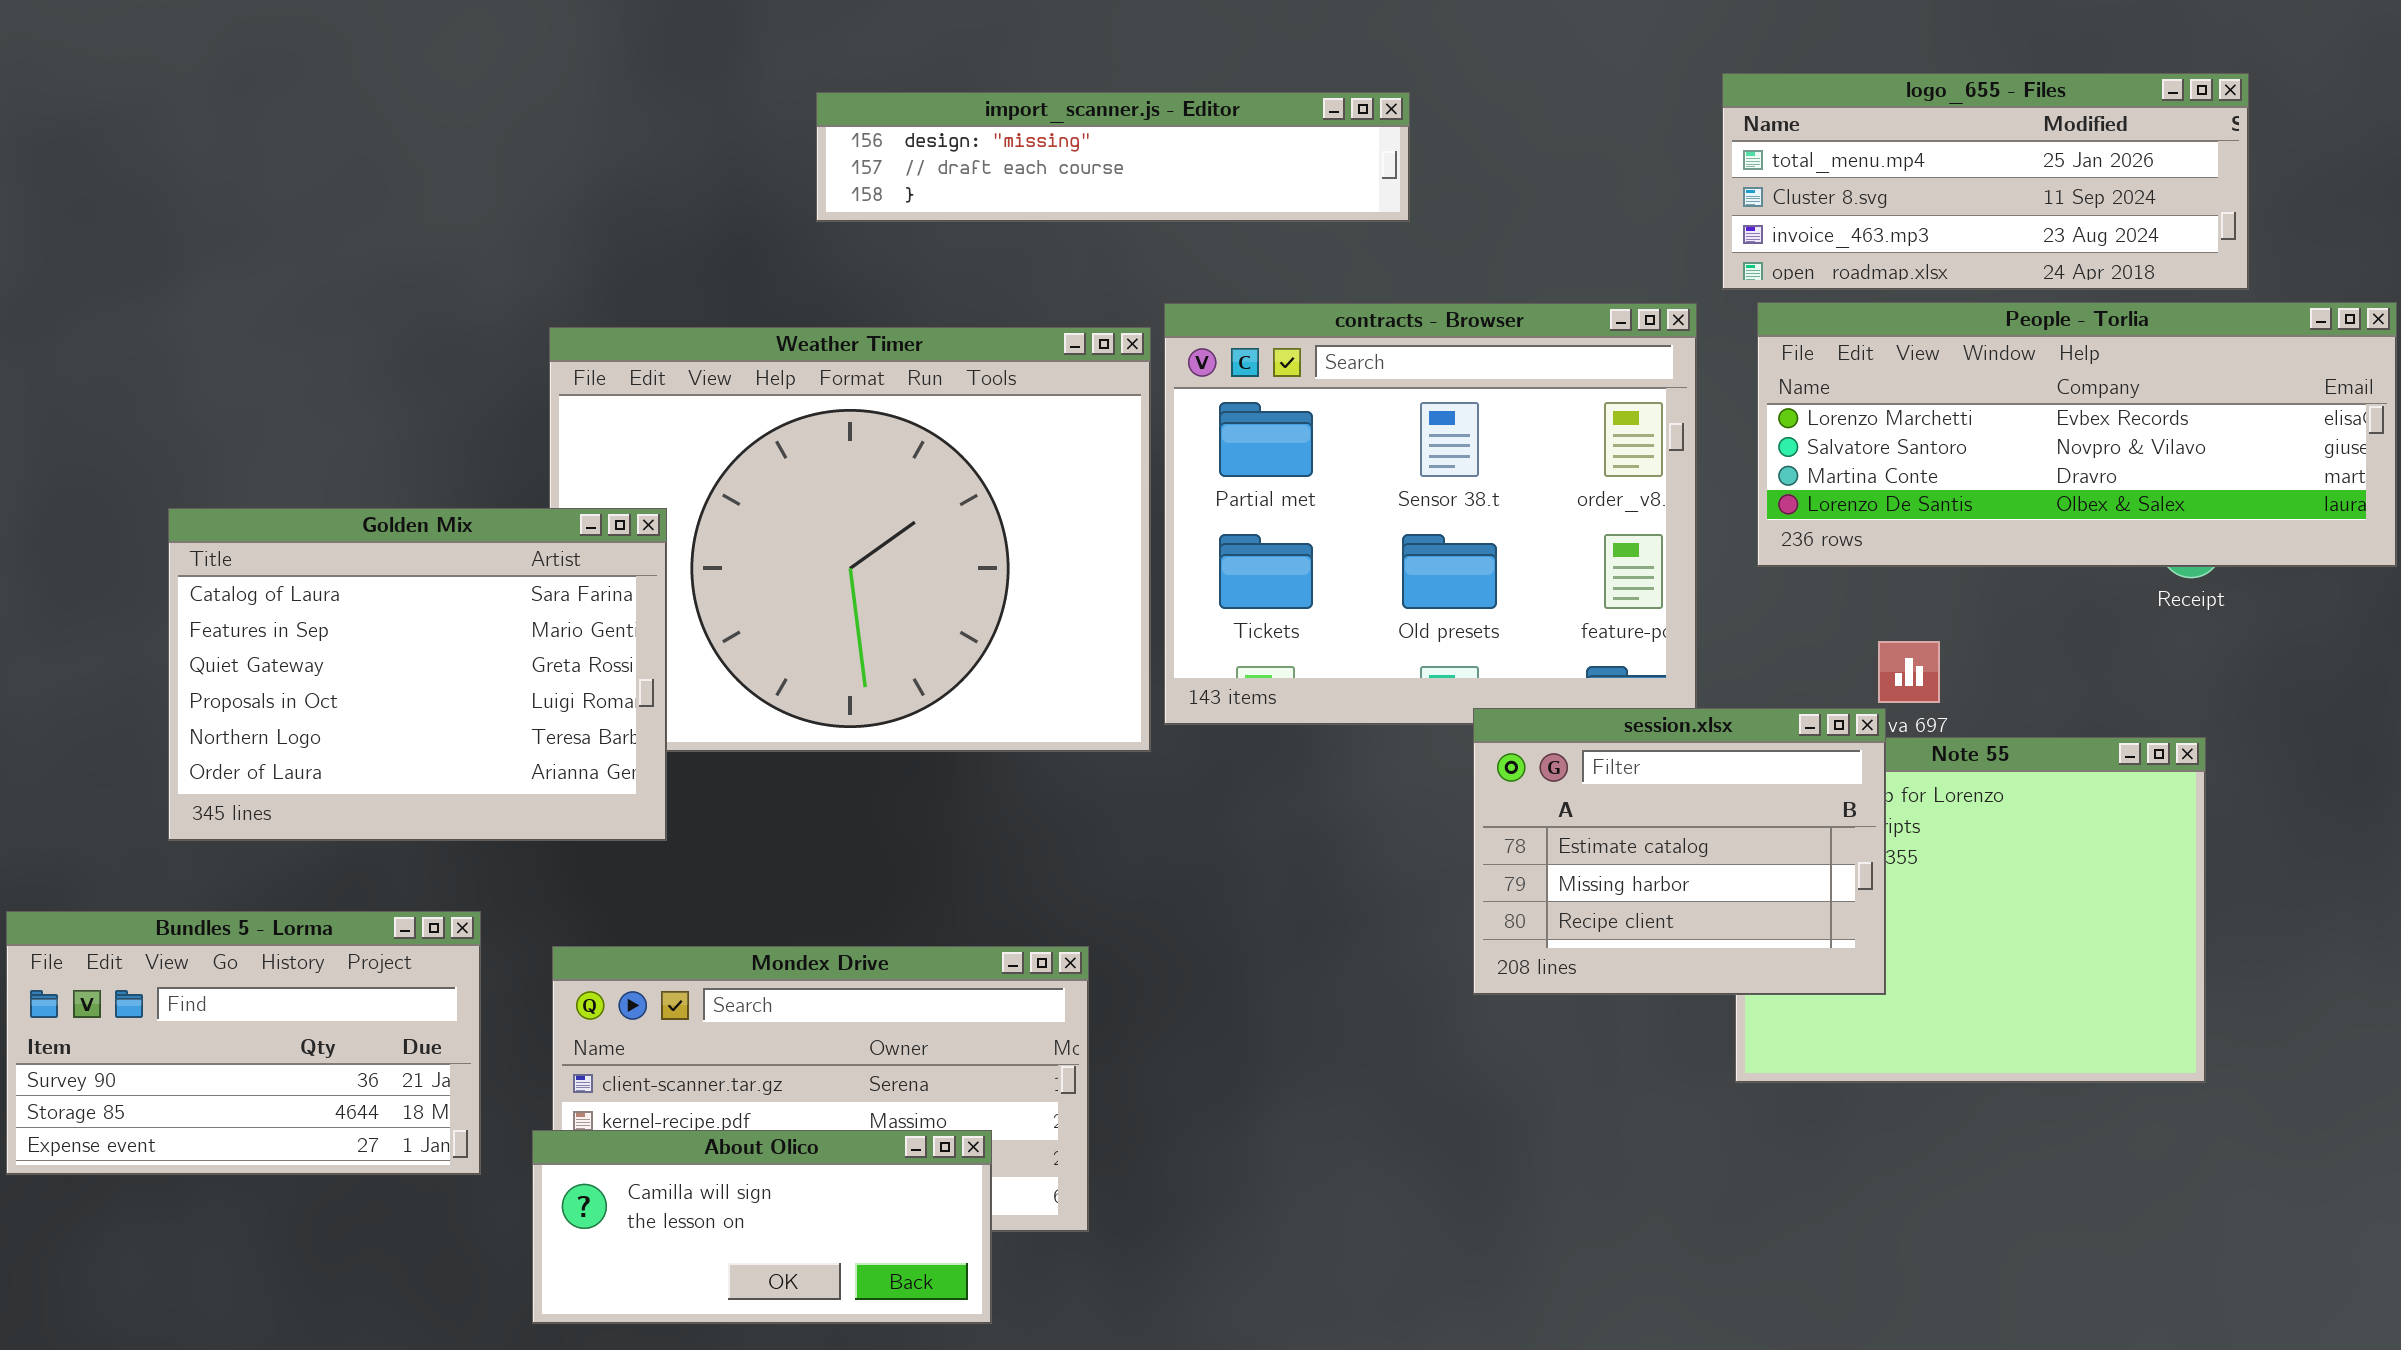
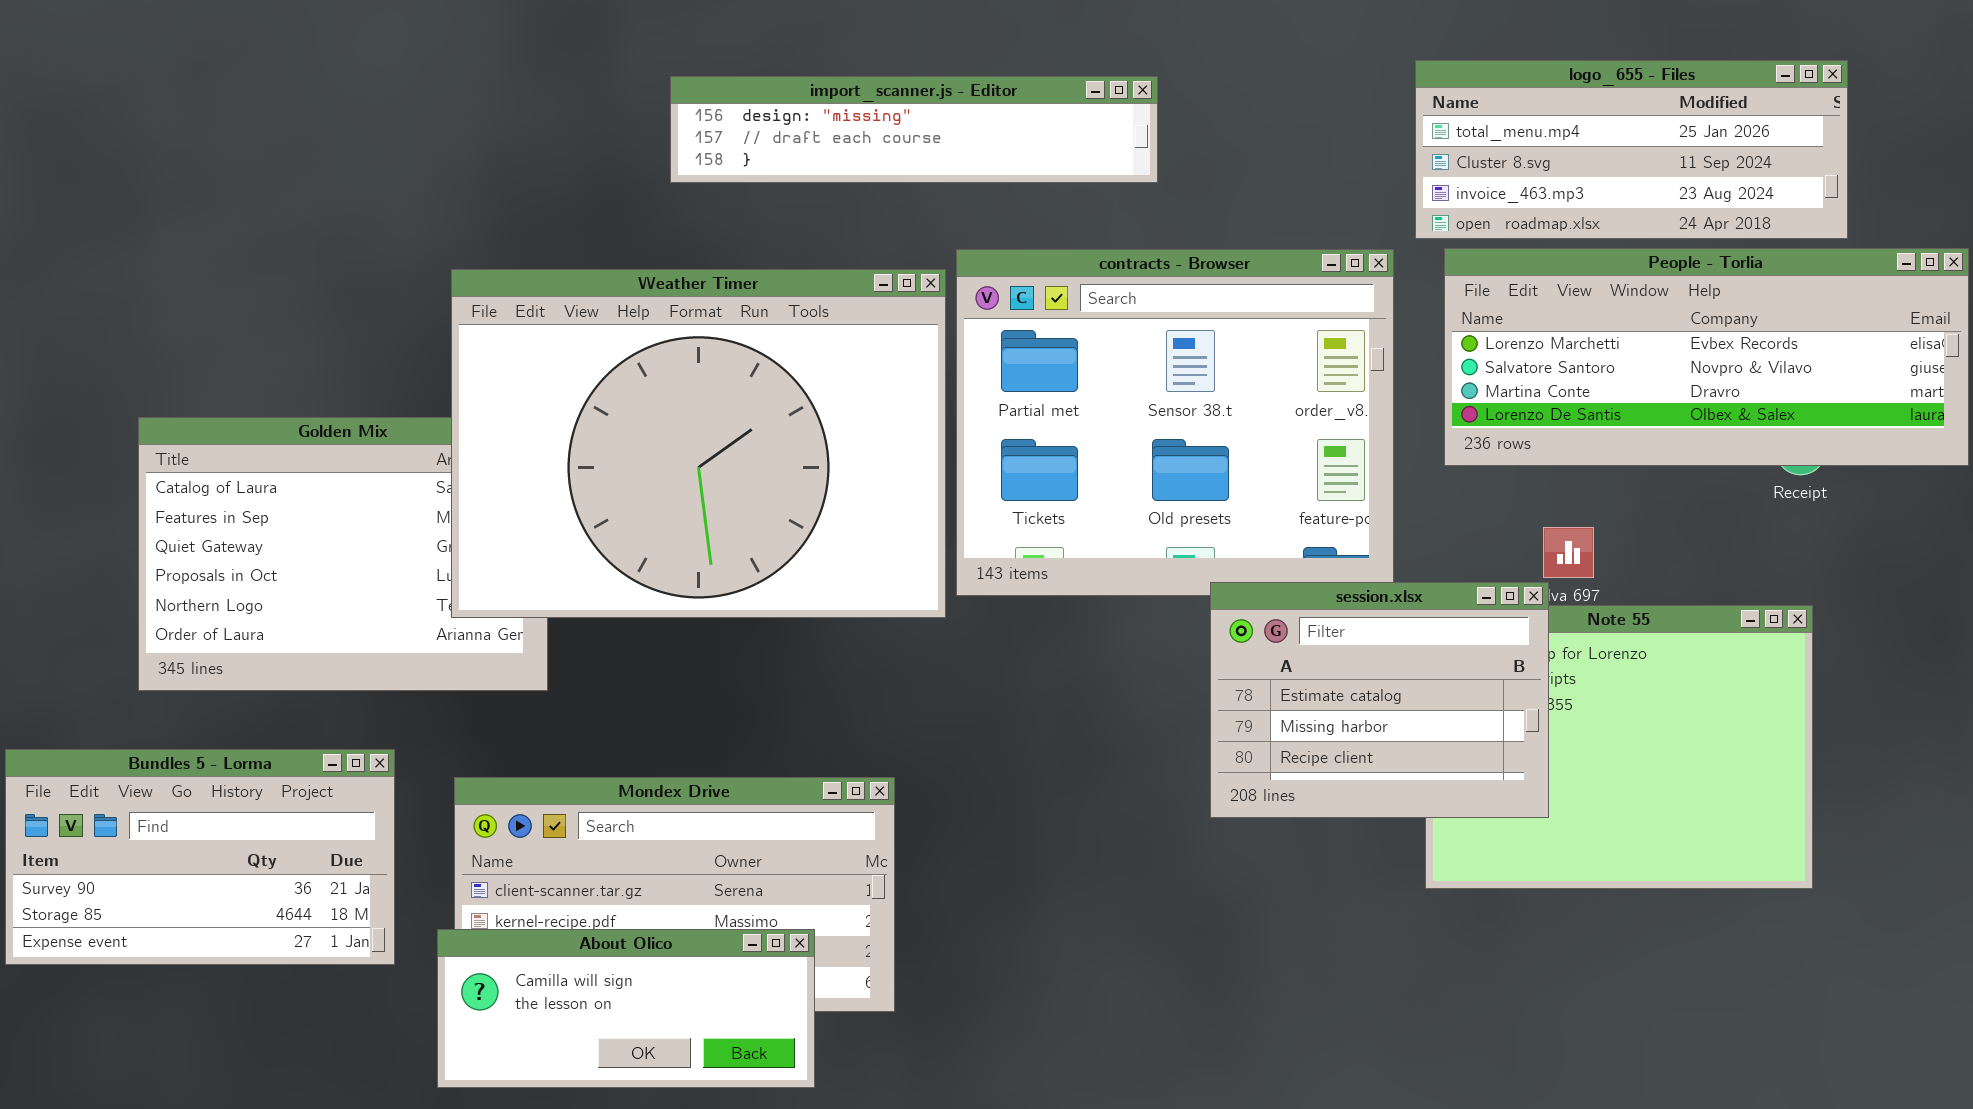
Weather Timer: [549,327,1151,752] -> [451,269,946,618], raised

